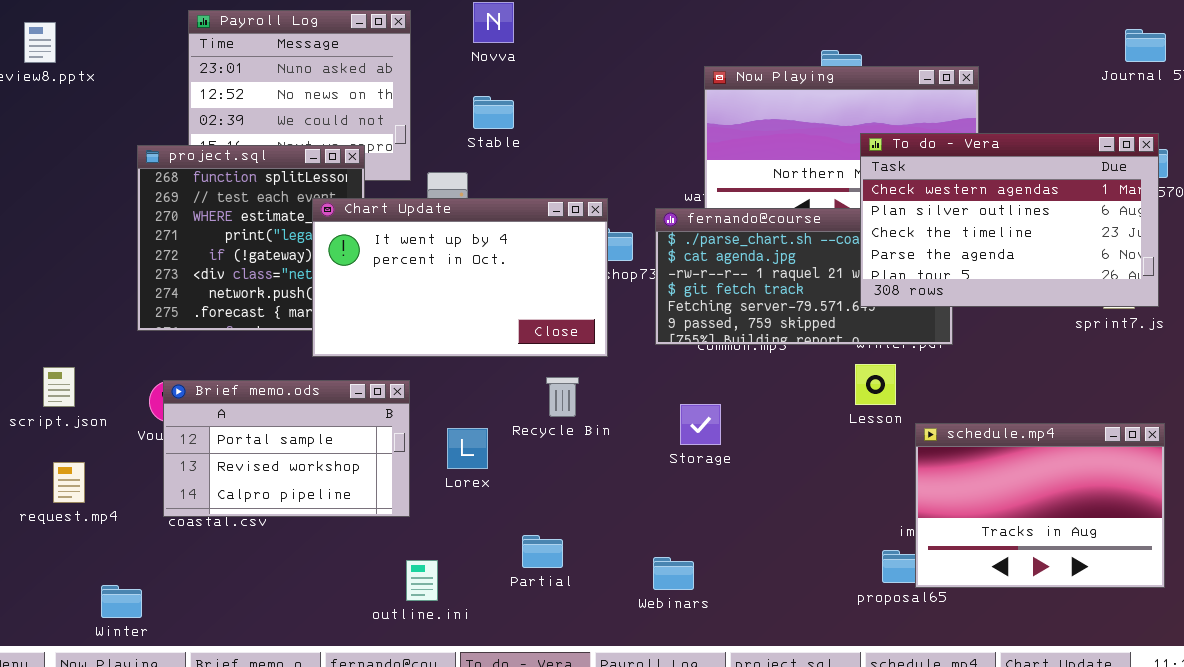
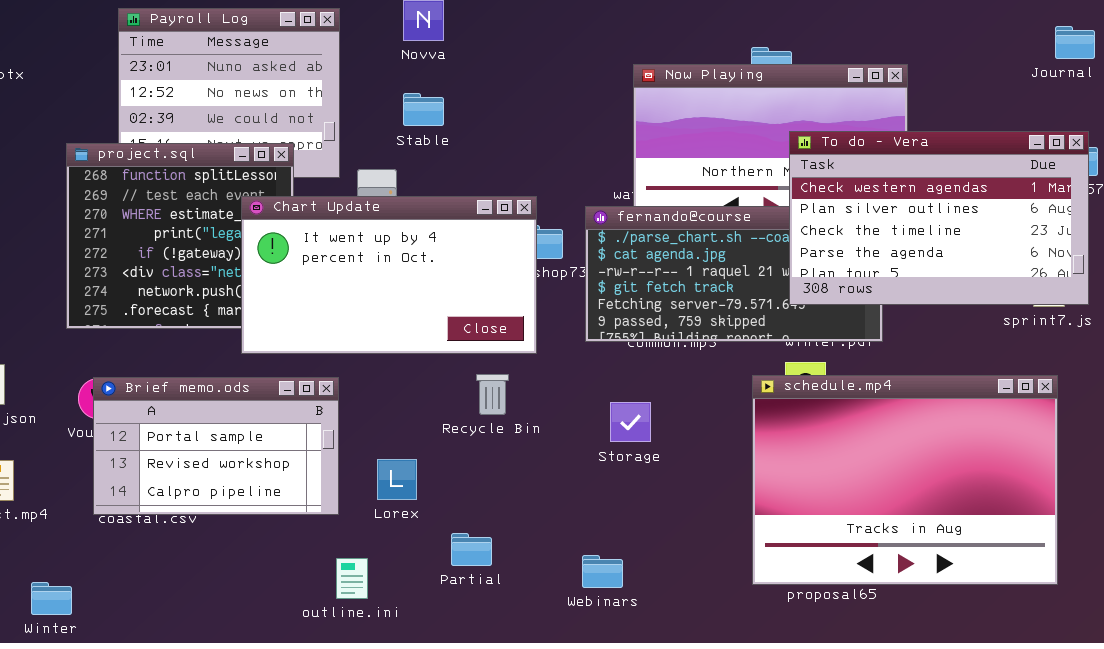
schedule.mp4: [915,423,1165,588] -> [752,375,1058,585], moved, resized
Lorex: [447,428,488,469] -> [377,459,417,500], moved

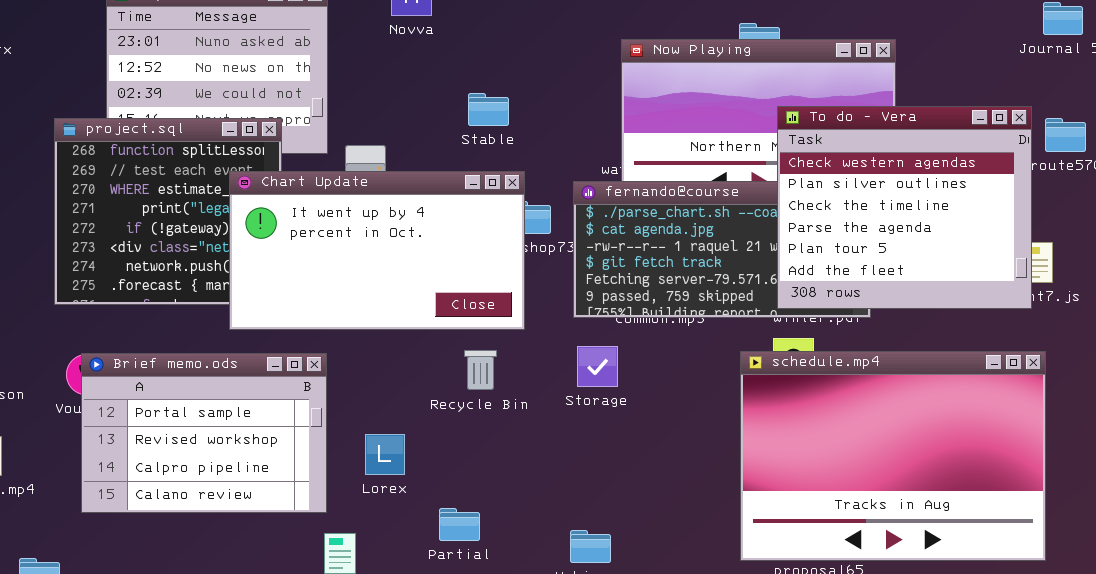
Stable: [403,93,444,126] -> [468,93,509,126], moved
To do - Vera: [789,131,1089,305] -> [777,106,1032,309], resized
Brief memo.ods: [93,377,339,515] -> [81,353,327,513], resized
Storage: [610,402,651,442] -> [577,346,618,387], moved

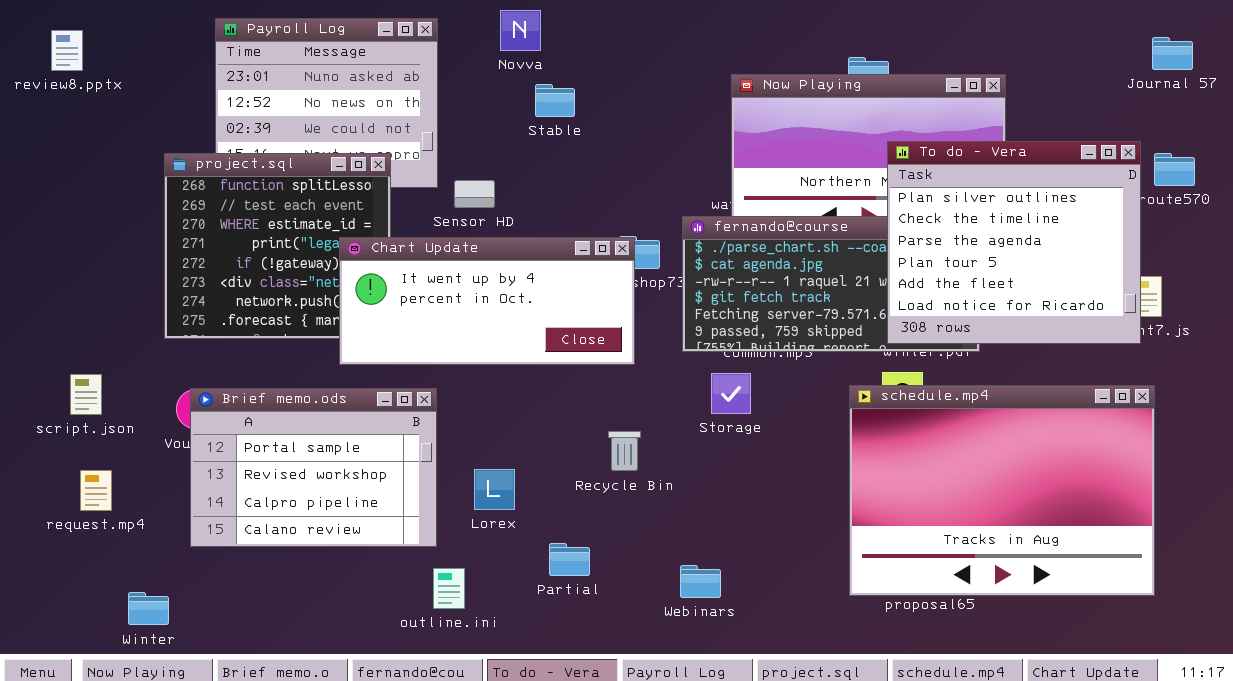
Stable: [468,93,509,126] -> [535,84,575,117], moved
To do - Vera: [777,106,1032,309] -> [887,141,1141,344], scrolled down 1 row
Chart Update: [229,171,525,330] -> [339,237,635,365], resized
Storage: [577,346,618,387] -> [711,373,751,414], moved
Recycle Bin: [464,350,497,390] -> [608,431,641,471], moved

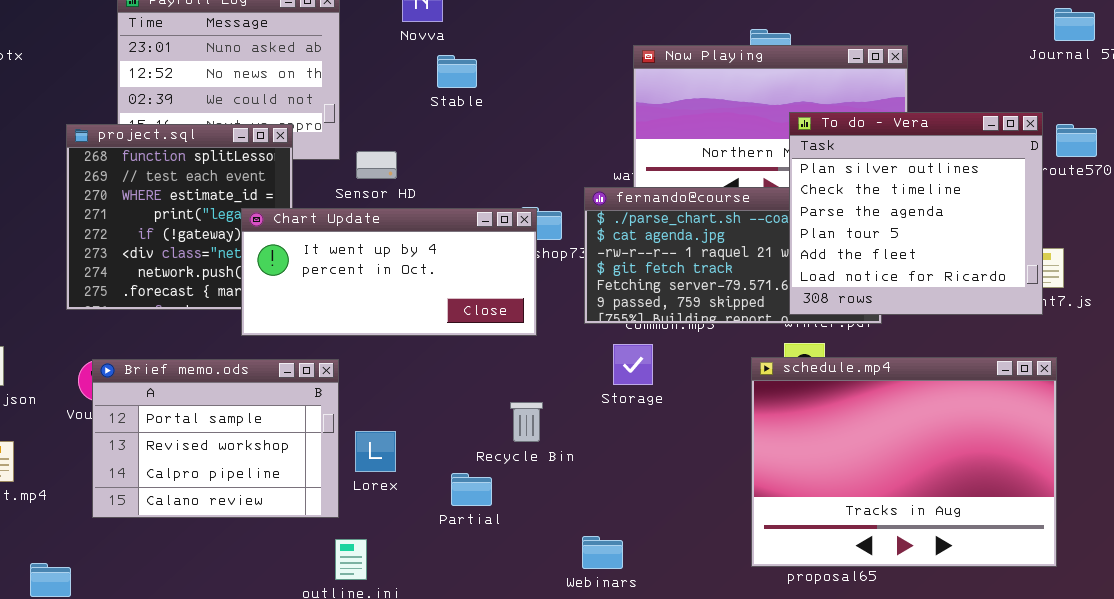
Lorex: [474,469,515,510] -> [355,431,396,472], moved
Partial: [549,543,590,576] -> [451,473,492,506], moved

